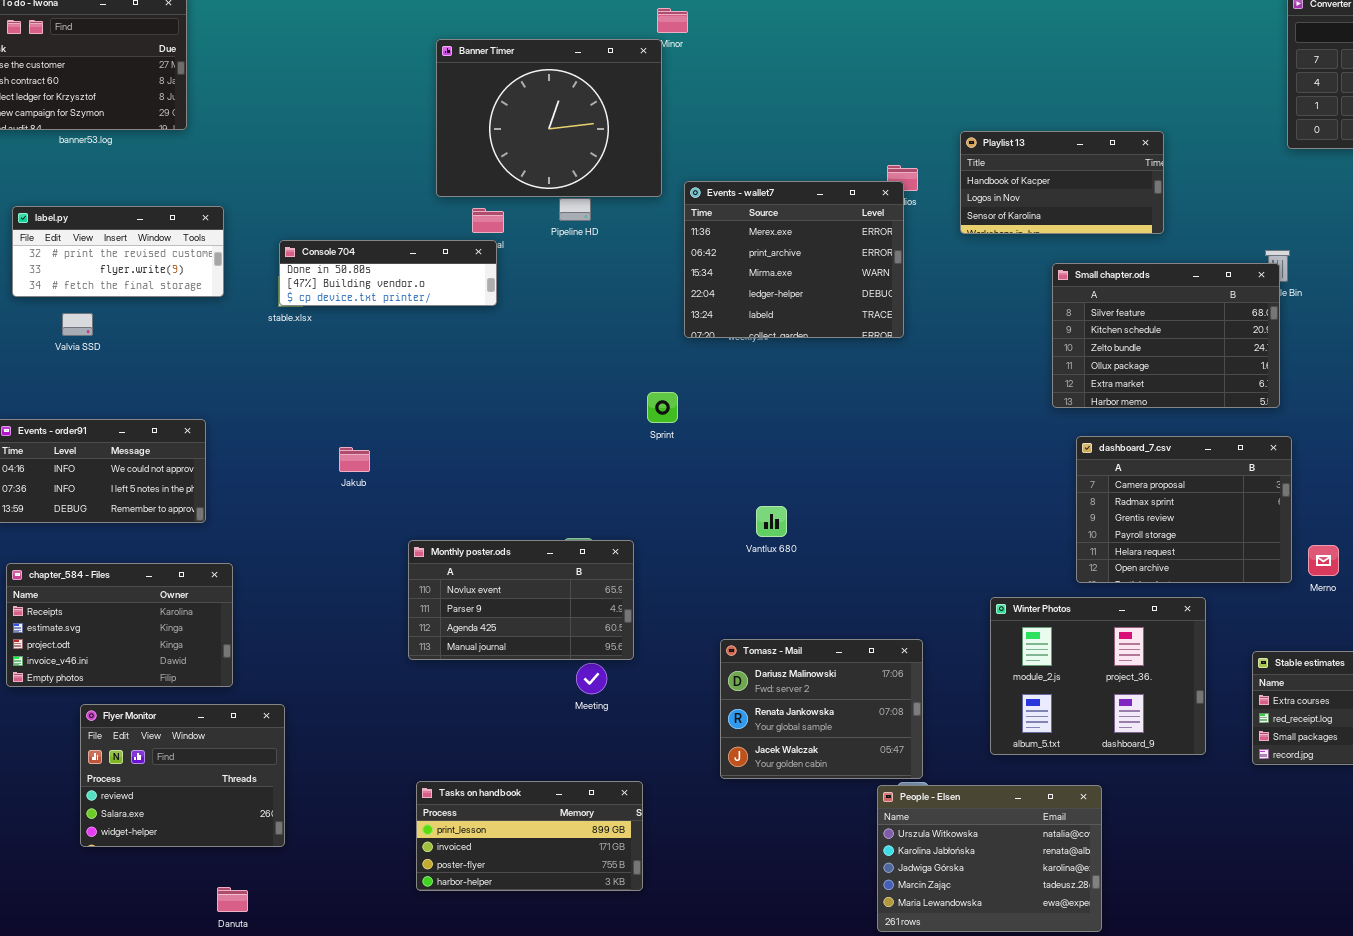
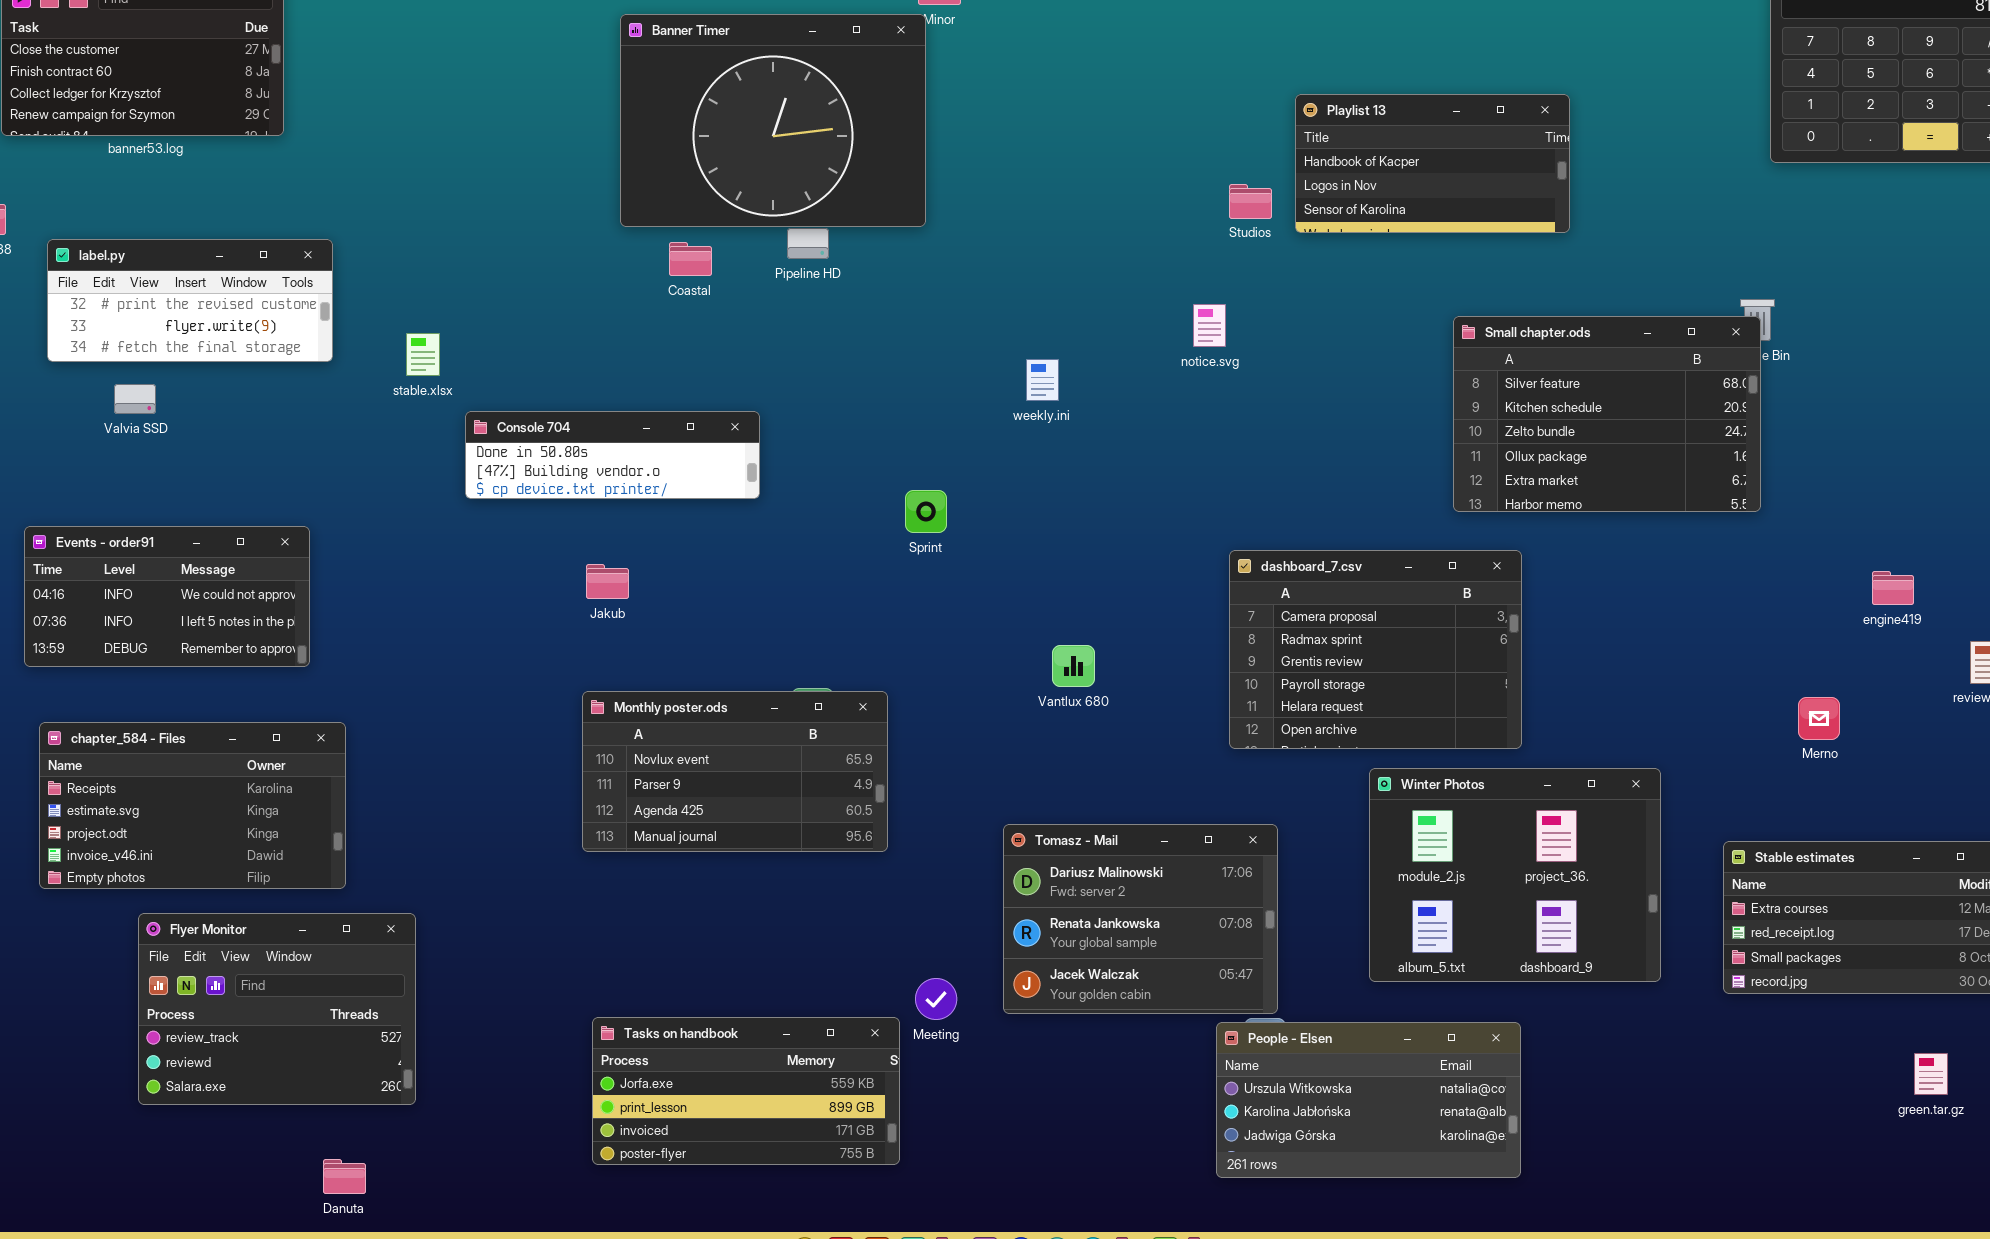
Playlist 13: [960,131,1164,234] -> [1295,94,1570,233], moved
Events - wallet7: [684,181,904,338] -> none, closed
Console 704: [279,240,497,306] -> [465,411,760,499], moved
dashboard_7.csv: [1076,436,1292,583] -> [1229,550,1522,749], moved
Jakub: [339,447,370,472] -> [586,564,629,599], moved
Meeting: [576,663,607,694] -> [915,978,957,1020], moved
Flyer Monitor: [80,704,285,847] -> [138,913,416,1105], scrolled up 1 row
Tasks on handbook: [416,781,643,891] -> [592,1017,900,1165], scrolled up 1 row
People - Elsen: [877,785,1102,932] -> [1216,1022,1521,1178], resized

